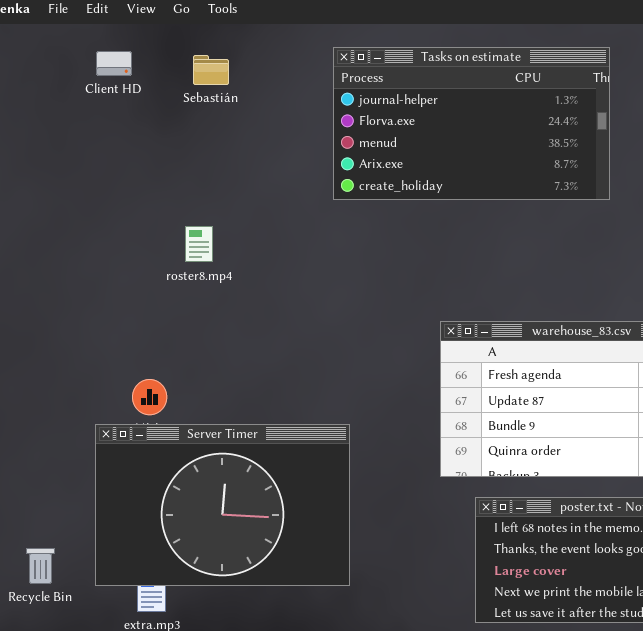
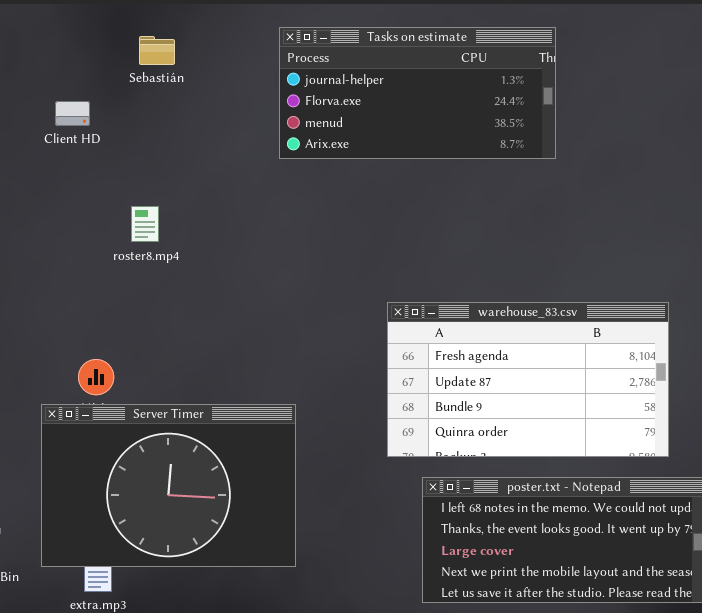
Tasks on estimate: [333,47,610,200] -> [279,27,556,159], resized
Client HD: [96,51,132,76] -> [55,101,90,126], moved

